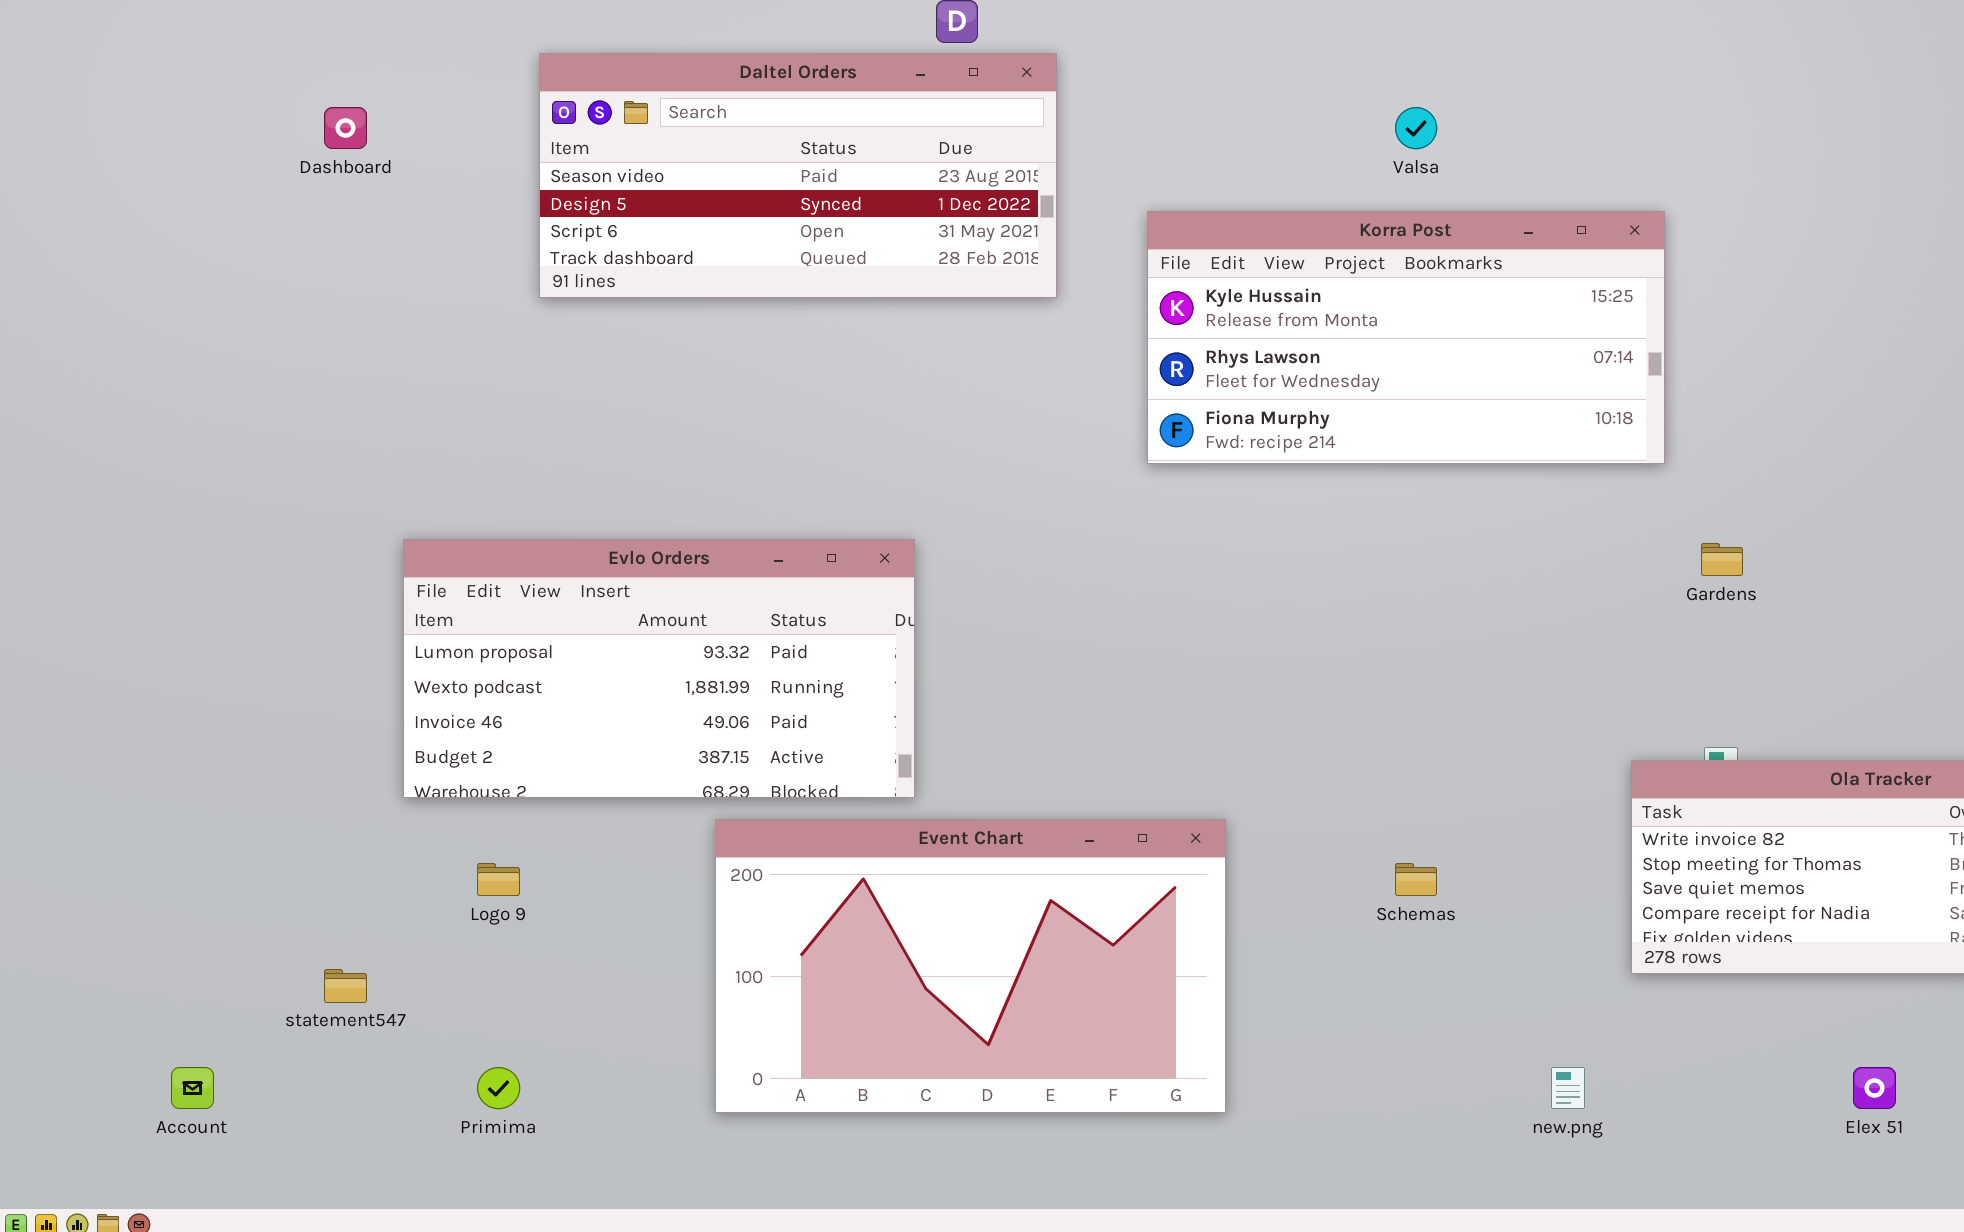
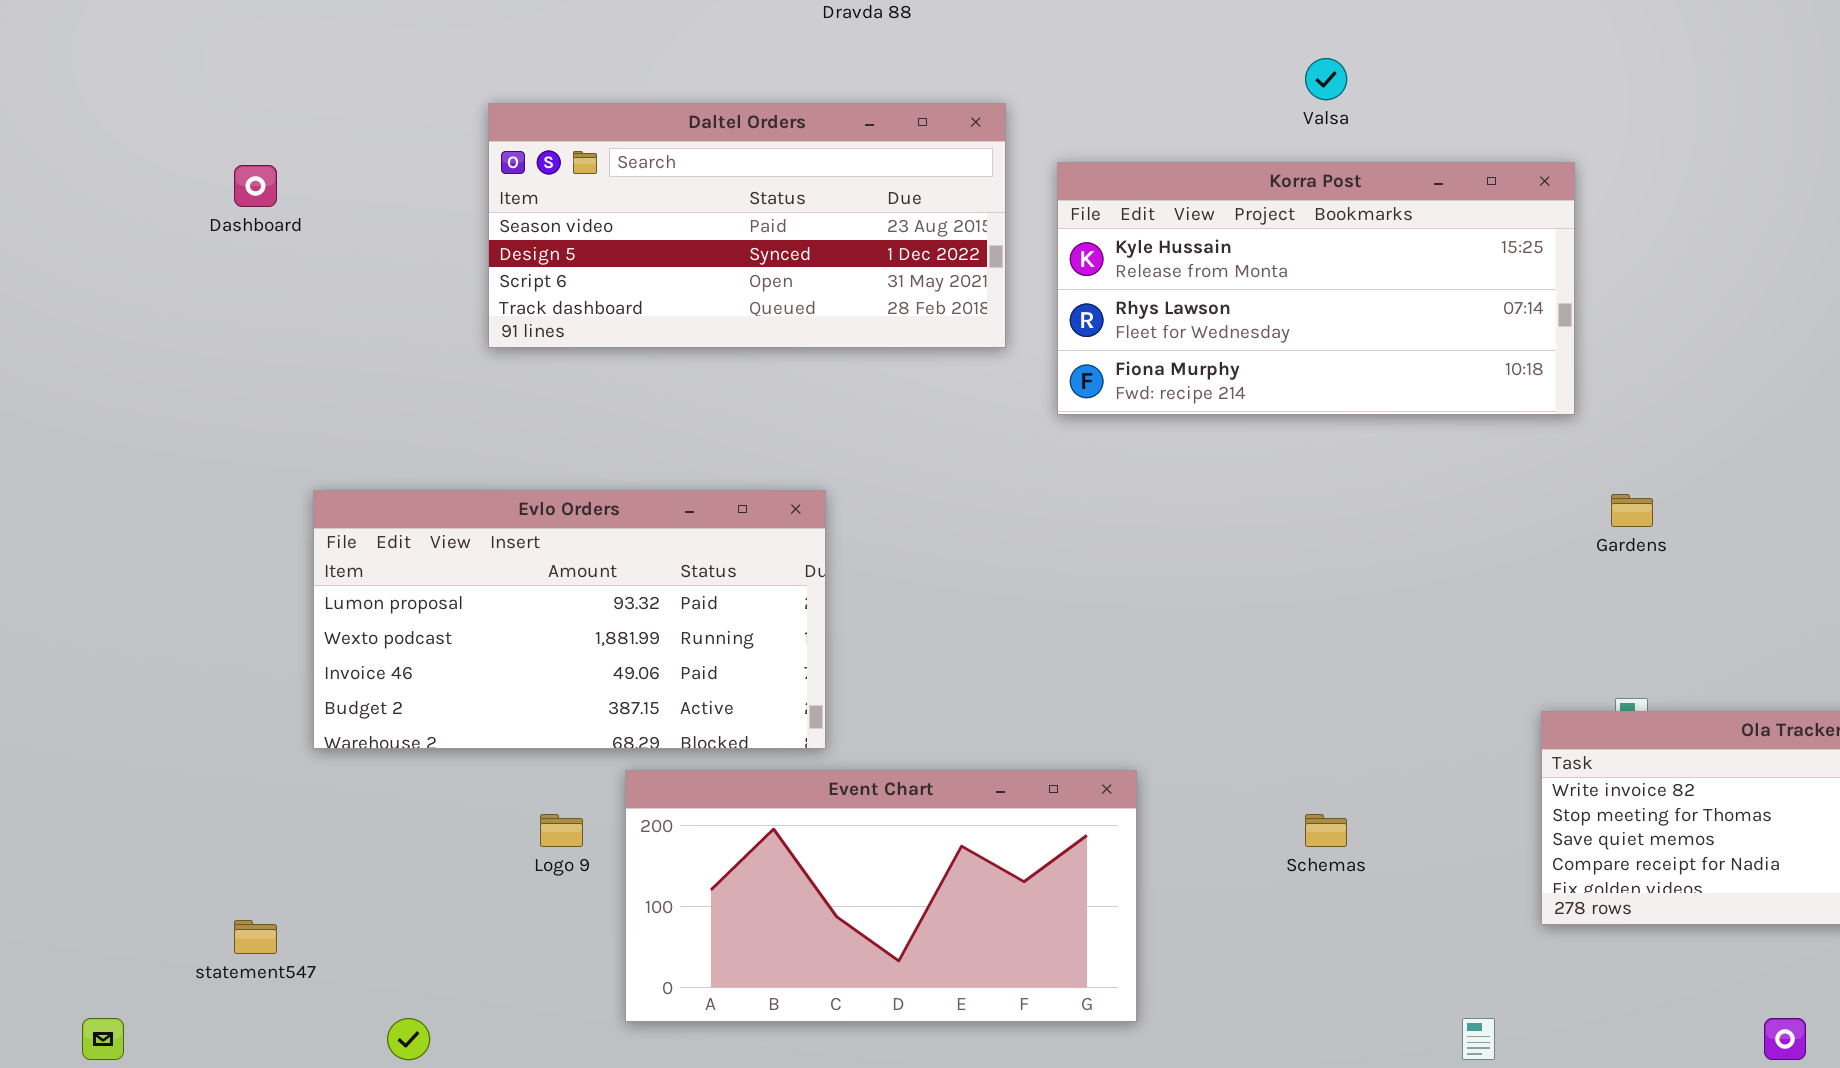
Daltel Orders: [539,53,1057,298] -> [488,103,1006,348], moved
Dashboard: [324,107,367,149] -> [234,165,277,207], moved
Event Chart: [715,819,1226,1113] -> [625,770,1137,1022], resized
Logo 9: [477,863,520,896] -> [540,814,583,847], moved

